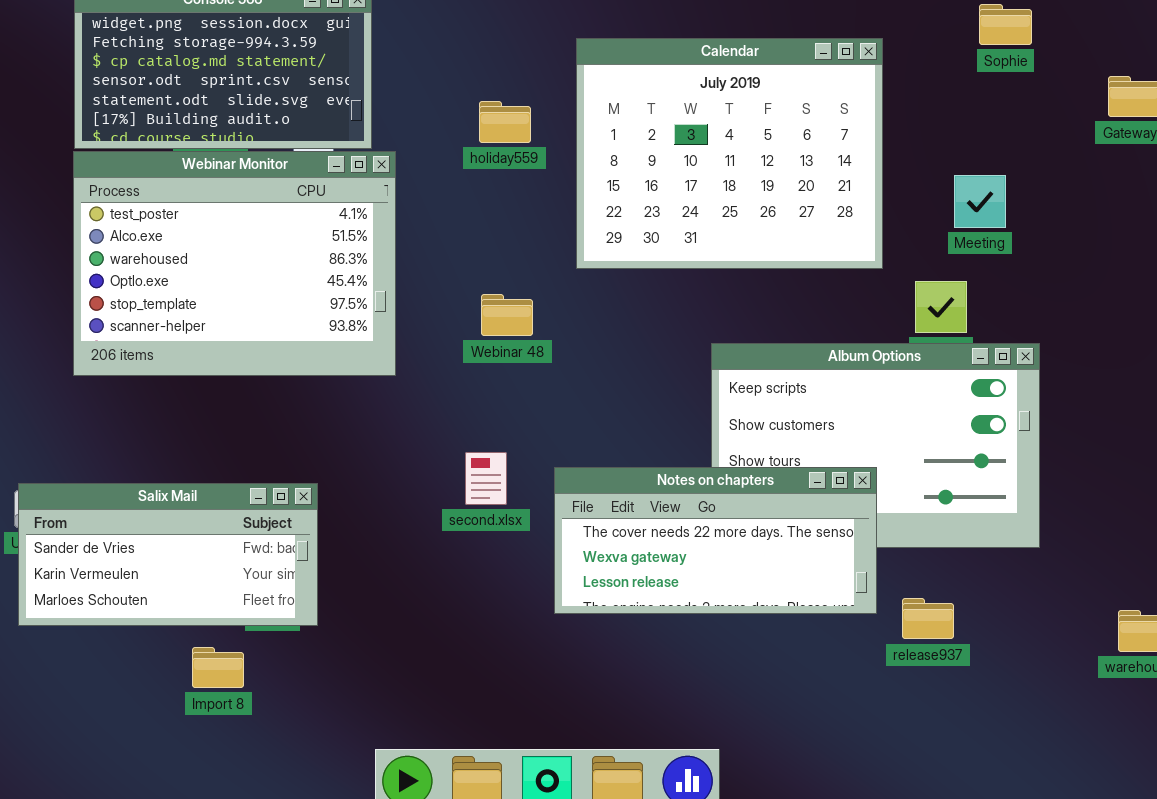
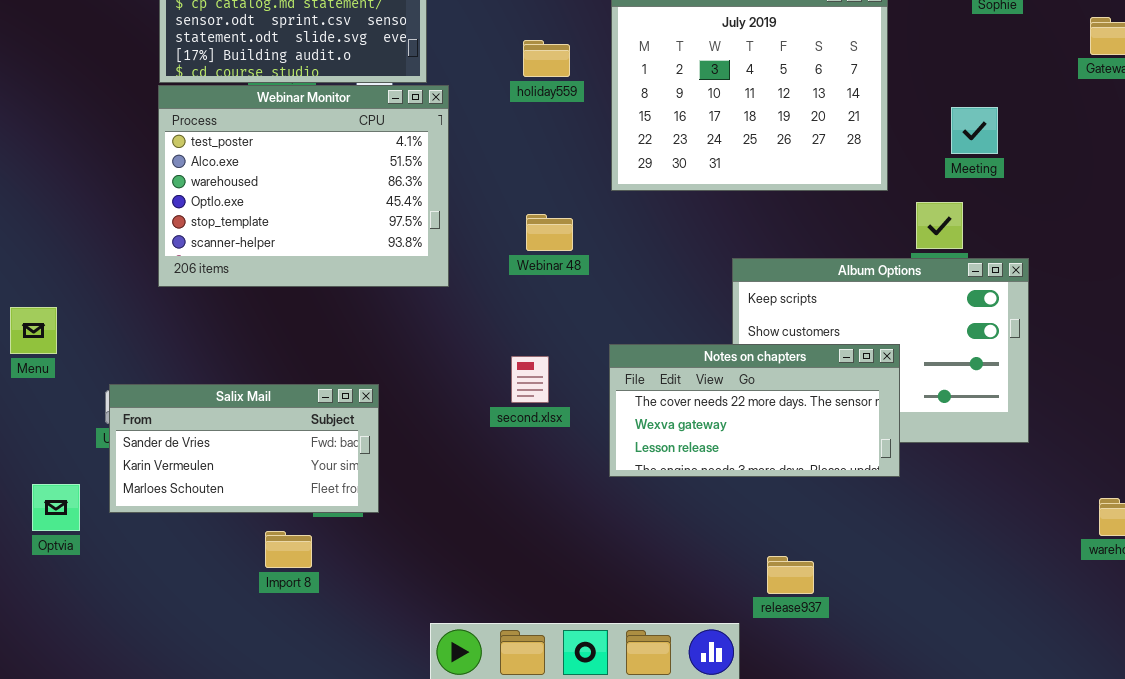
Notes on chapters: [554,467,877,614] -> [609,344,900,477], moved
release937: [902,598,954,639] -> [767,556,814,594], moved

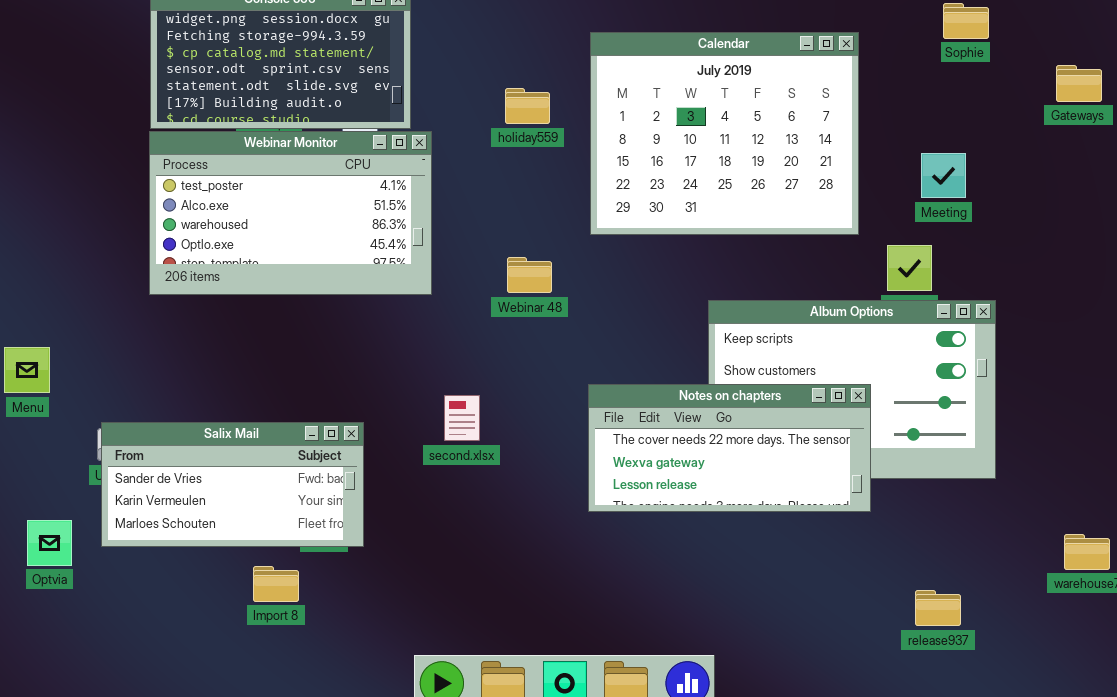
Webinar Monitor: [158,85,449,287] -> [149,131,432,295], resized
second.xlsx: [511,356,549,403] -> [444,395,480,441], moved
release937: [767,556,814,594] -> [915,590,961,626], moved

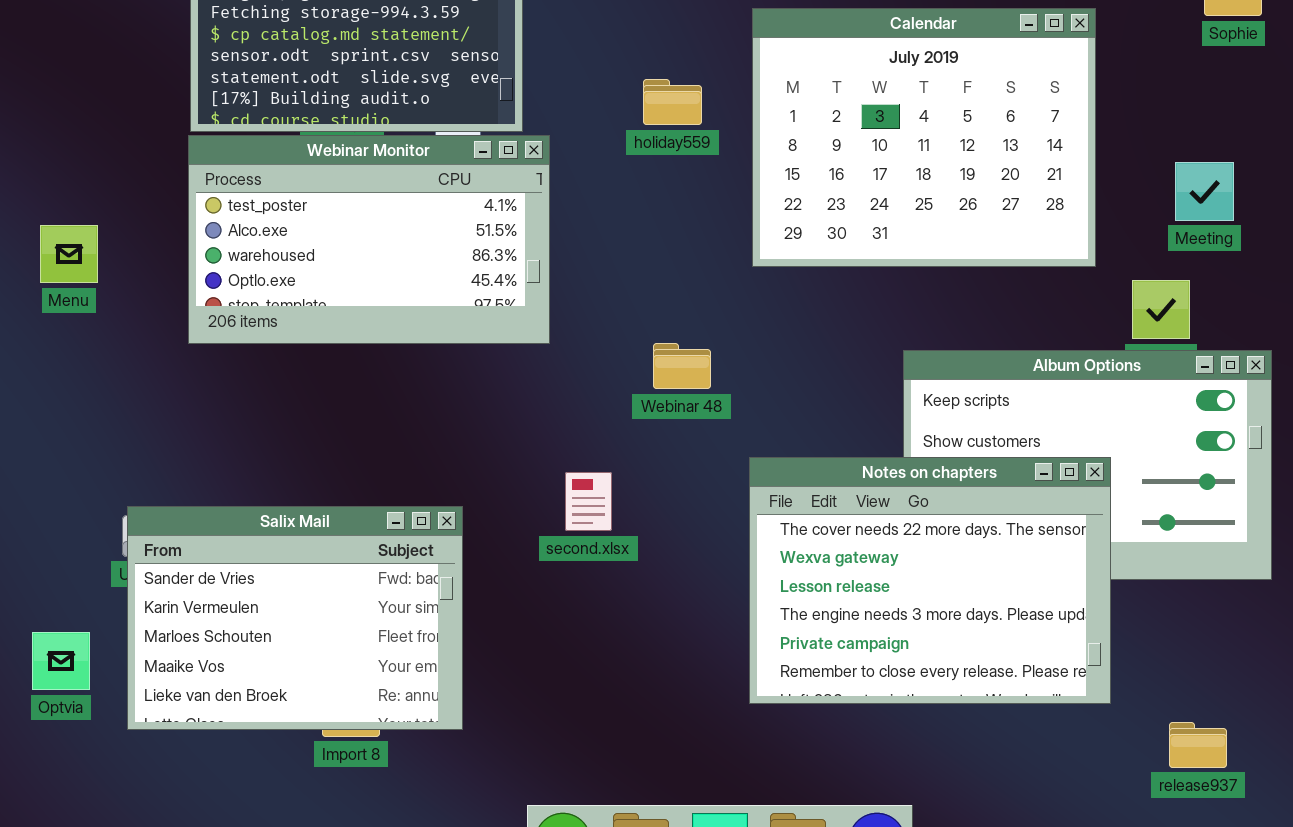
Webinar 48: [507,257,552,293] -> [653,343,711,389], moved
Menu: [4,347,50,393] -> [40,225,98,283], moved
Notes on chapters: [588,384,871,512] -> [749,457,1111,704], resized
Salix Mail: [101,422,364,547] -> [127,506,463,730], resized

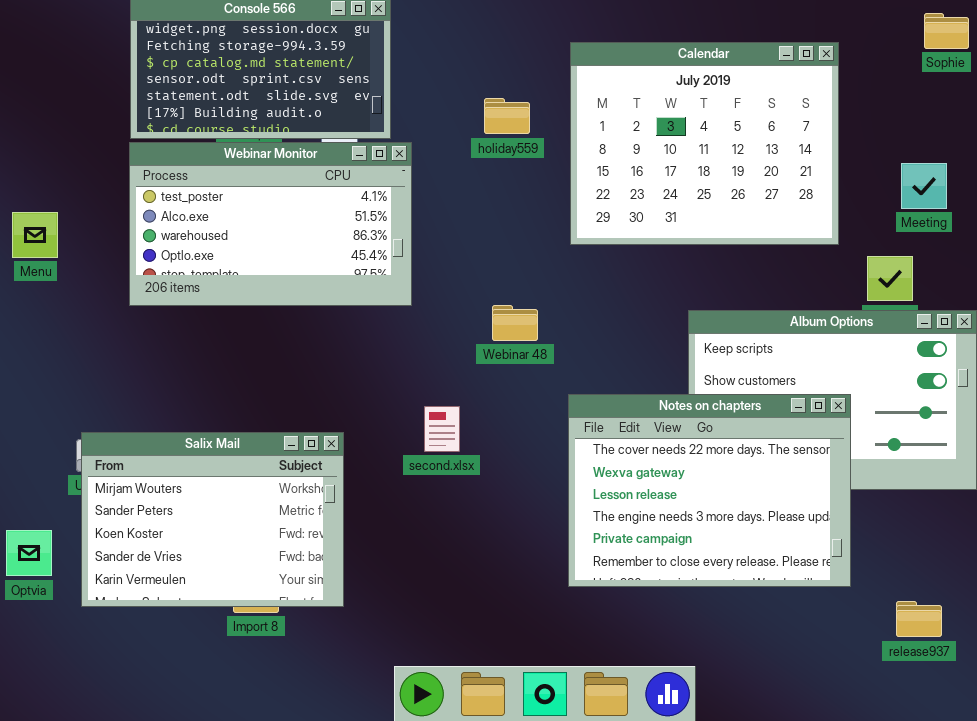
Salix Mail: [127,506,463,730] -> [81,432,344,607], scrolled up 3 rows

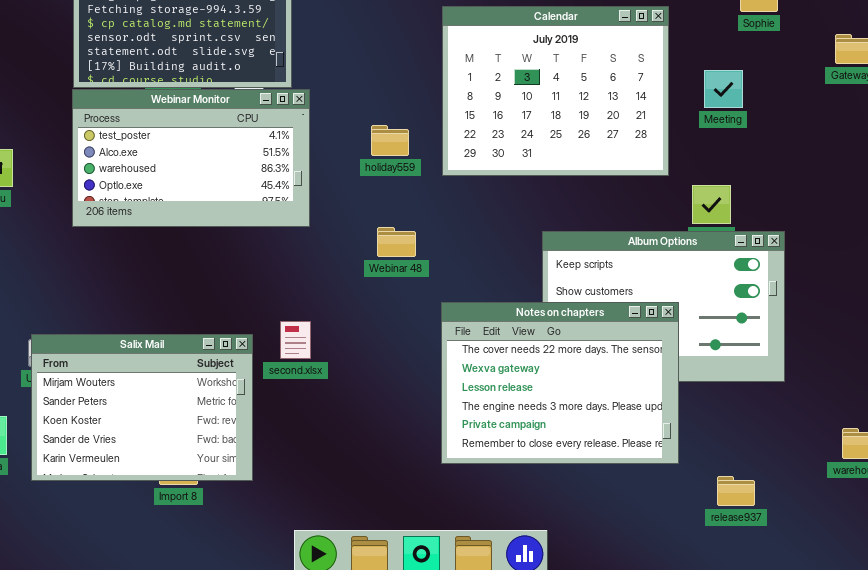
holiday559: [484,98,530,134] -> [371,125,409,156], moved
Meeting: [901,163,947,209] -> [704,70,743,108], moved
second.xlsx: [424,406,460,452] -> [280,321,311,359], moved

